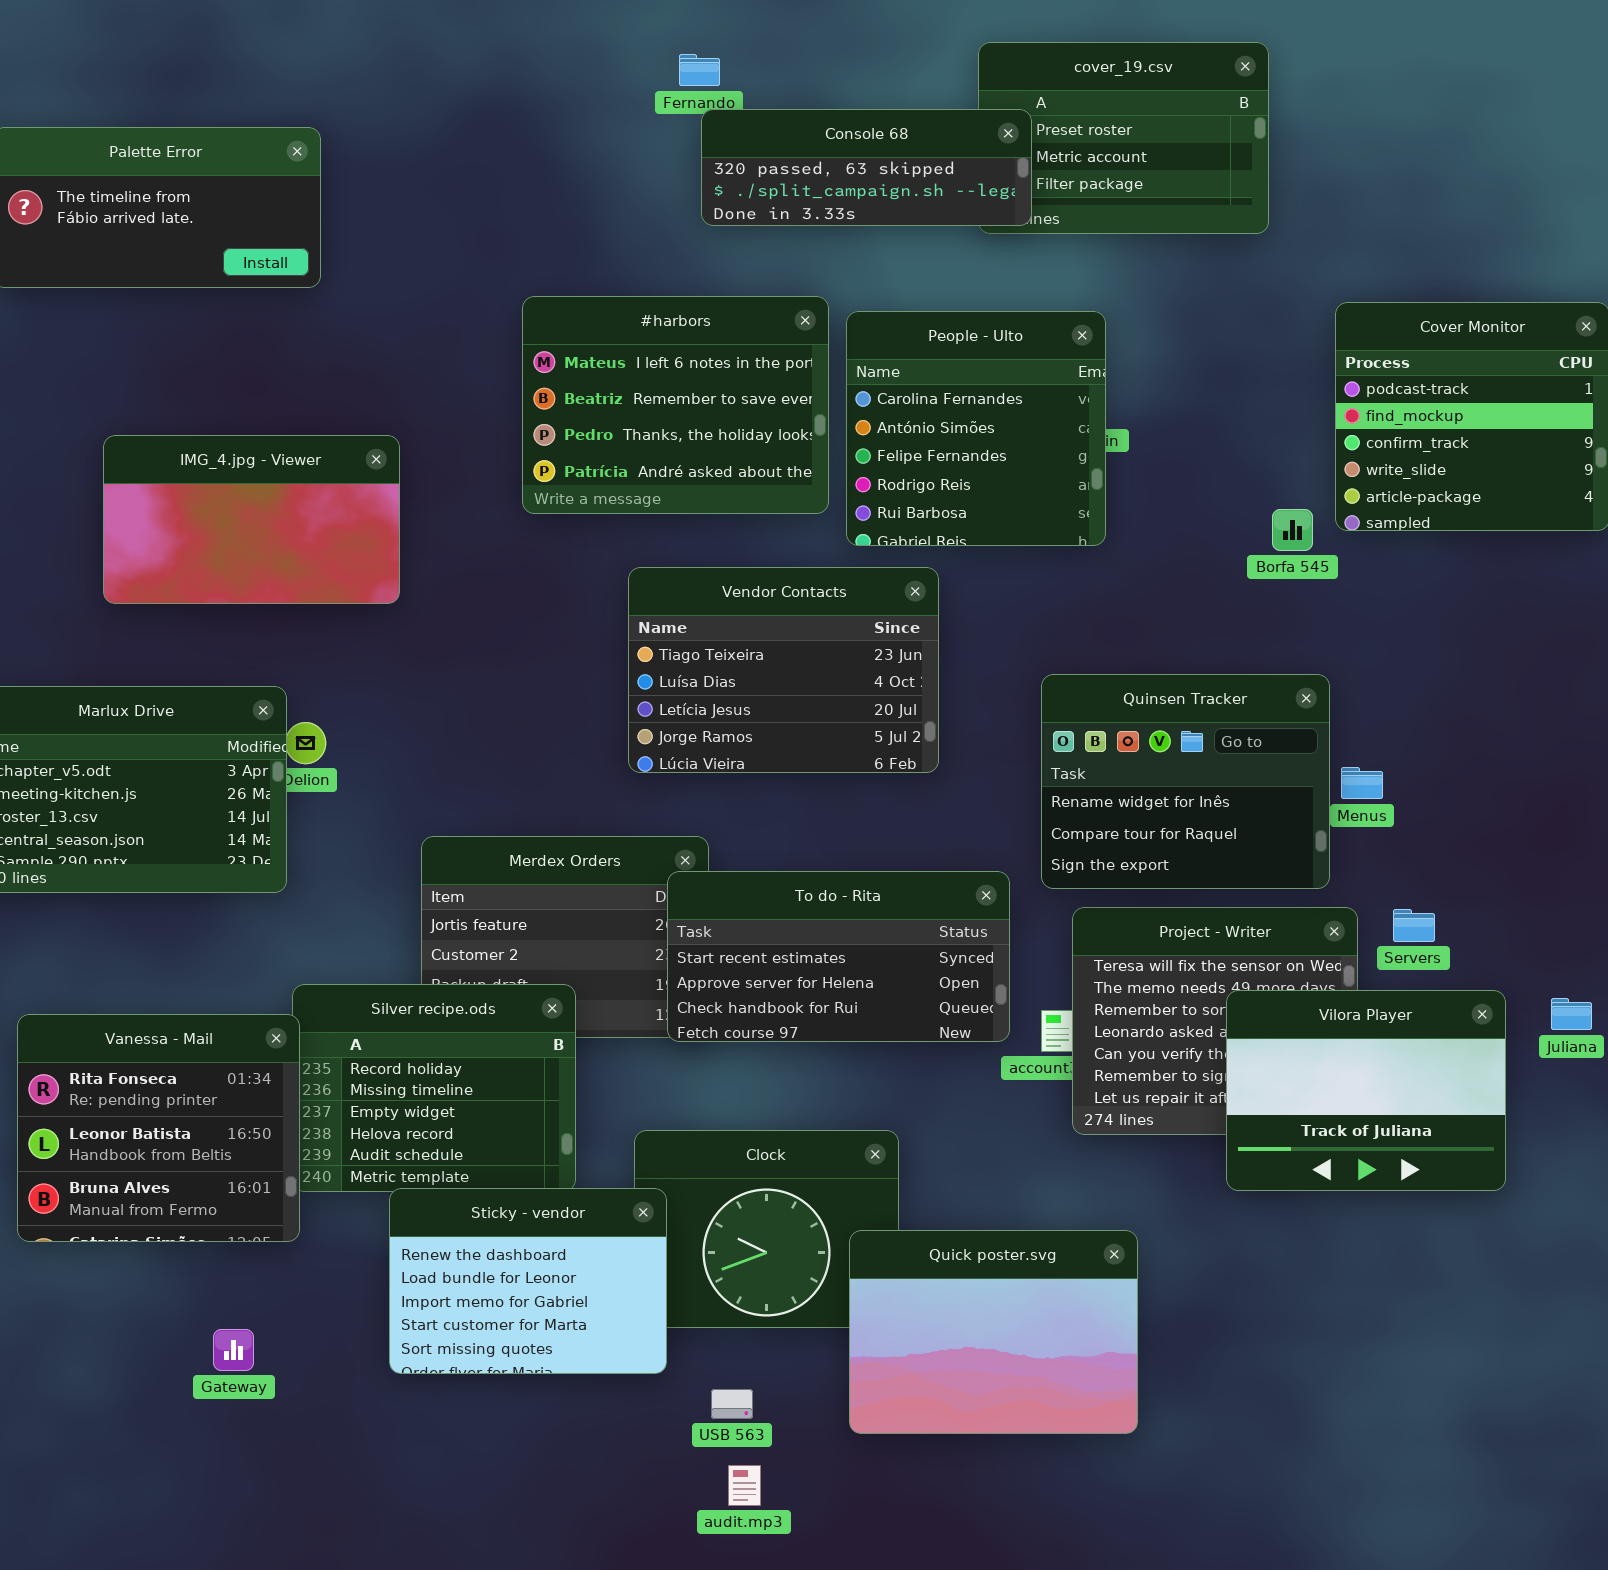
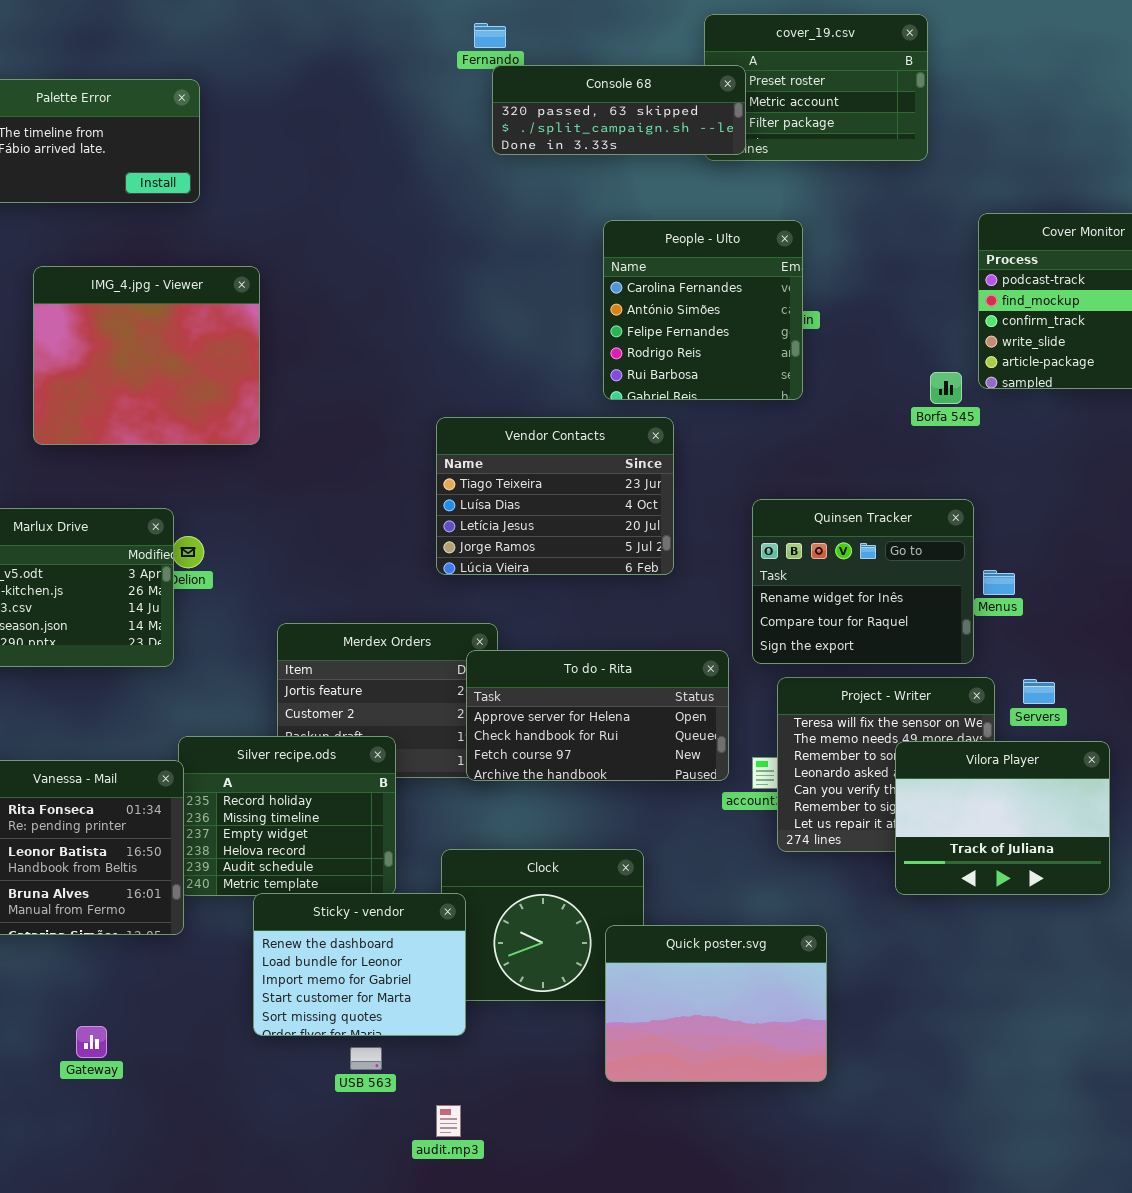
#harbors: [522,296,829,514] -> none, closed
IMG_4.jpg - Viewer: [103,435,400,604] -> [33,266,260,445], resized
To do - Rita: [667,871,1010,1042] -> [466,650,729,781], scrolled down 1 row
Gateway: [213,1329,254,1371] -> [76,1026,107,1058], moved
USB 563: [711,1389,753,1419] -> [350,1047,382,1070], moved
audit.mp3: [728,1465,761,1506] -> [436,1105,461,1137], moved

